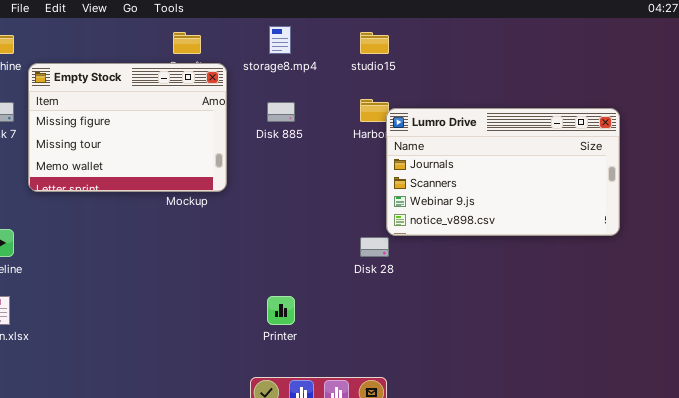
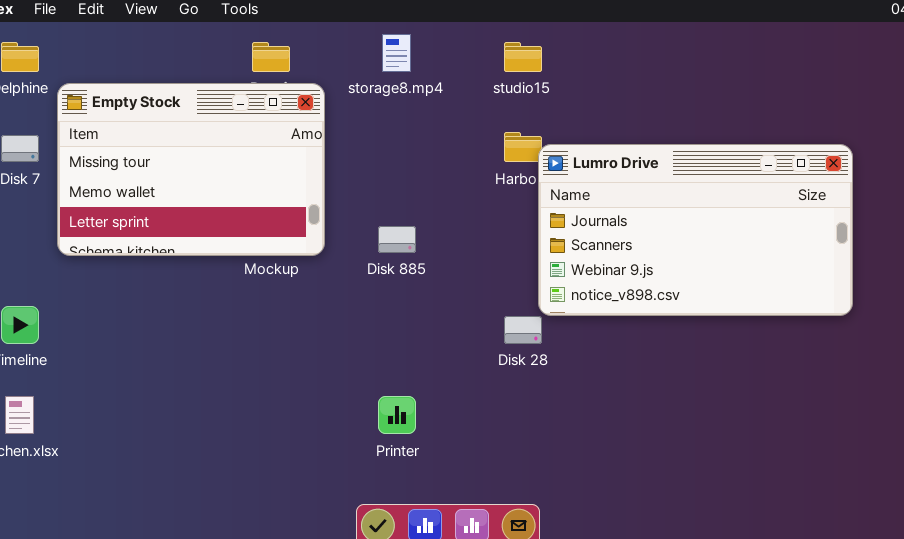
Empty Stock: [28,63,227,192] -> [57,83,325,256], scrolled down 1 row
Disk 885: [267,102,295,122] -> [378,226,416,253], moved

